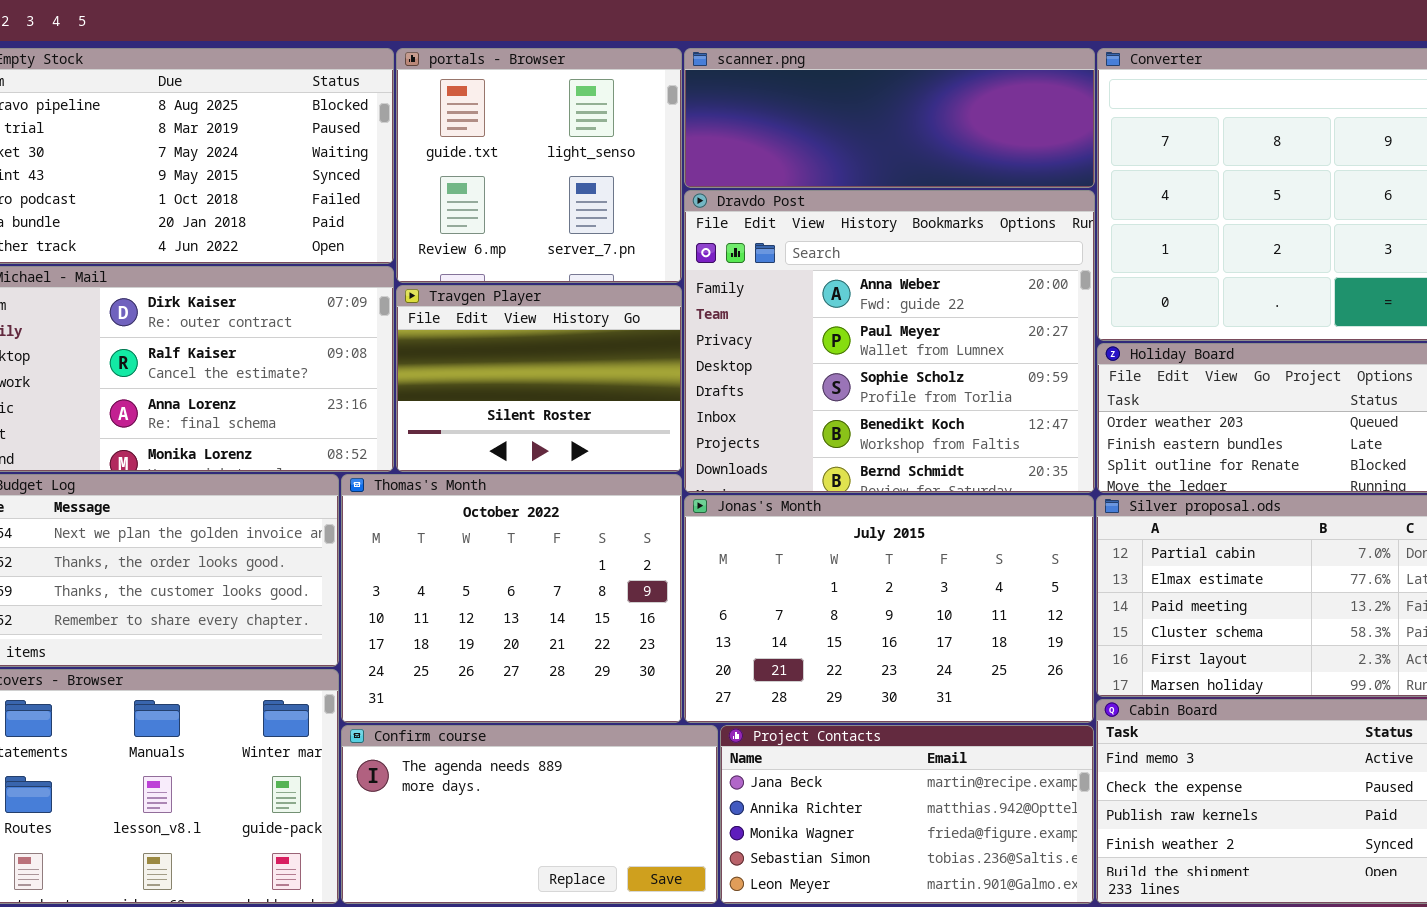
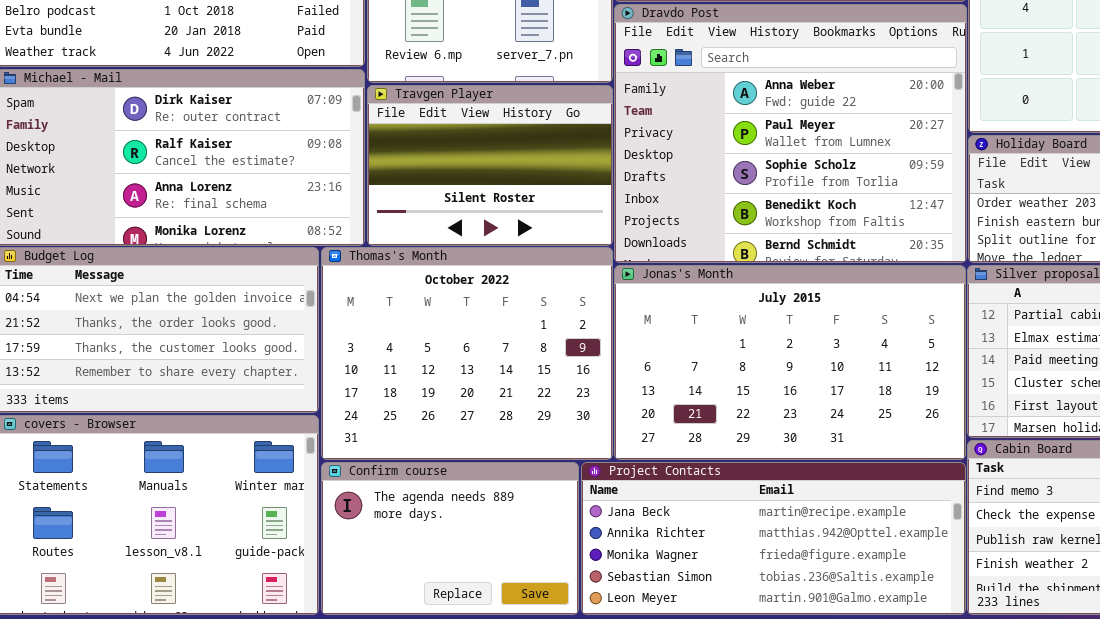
Confirm course: [341,725,718,904] -> [321,462,579,615], resized
Project Contacts: [720,725,1094,904] -> [581,462,966,615], resized

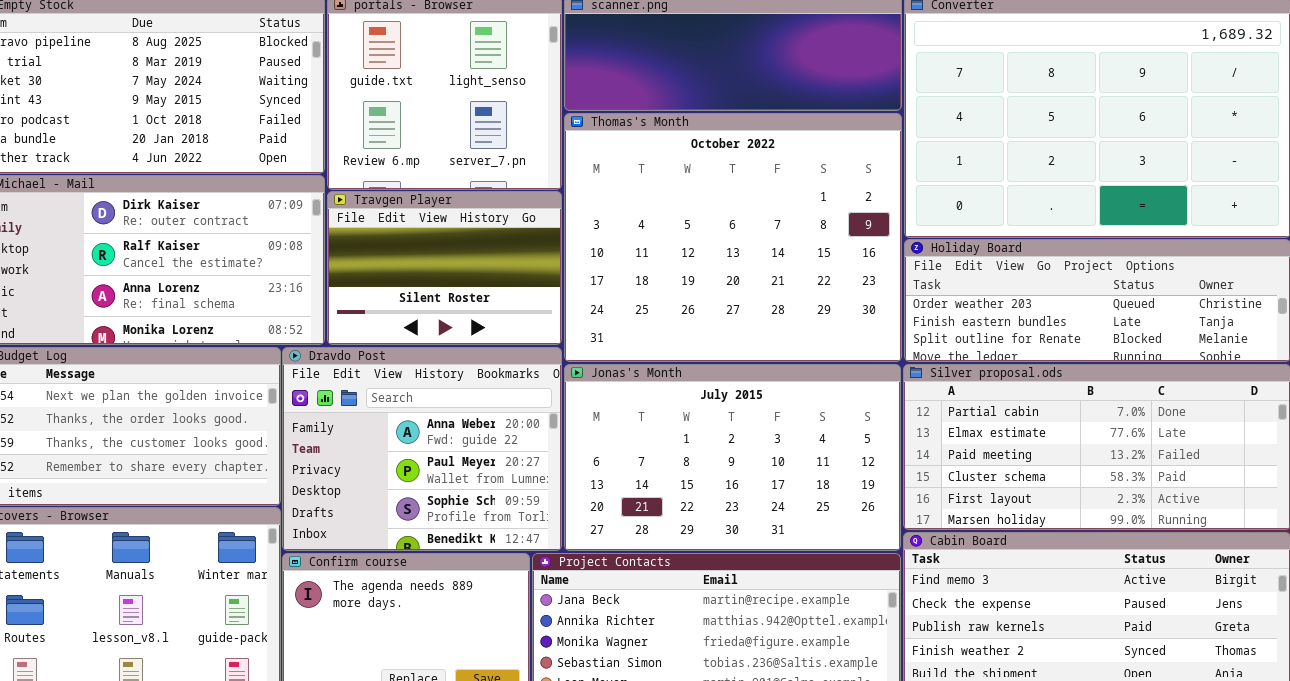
Dravdo Post: [614,4,967,263] -> [282,347,562,551], moved, resized
Thomas's Month: [321,247,613,460] -> [564,113,902,362], moved, resized

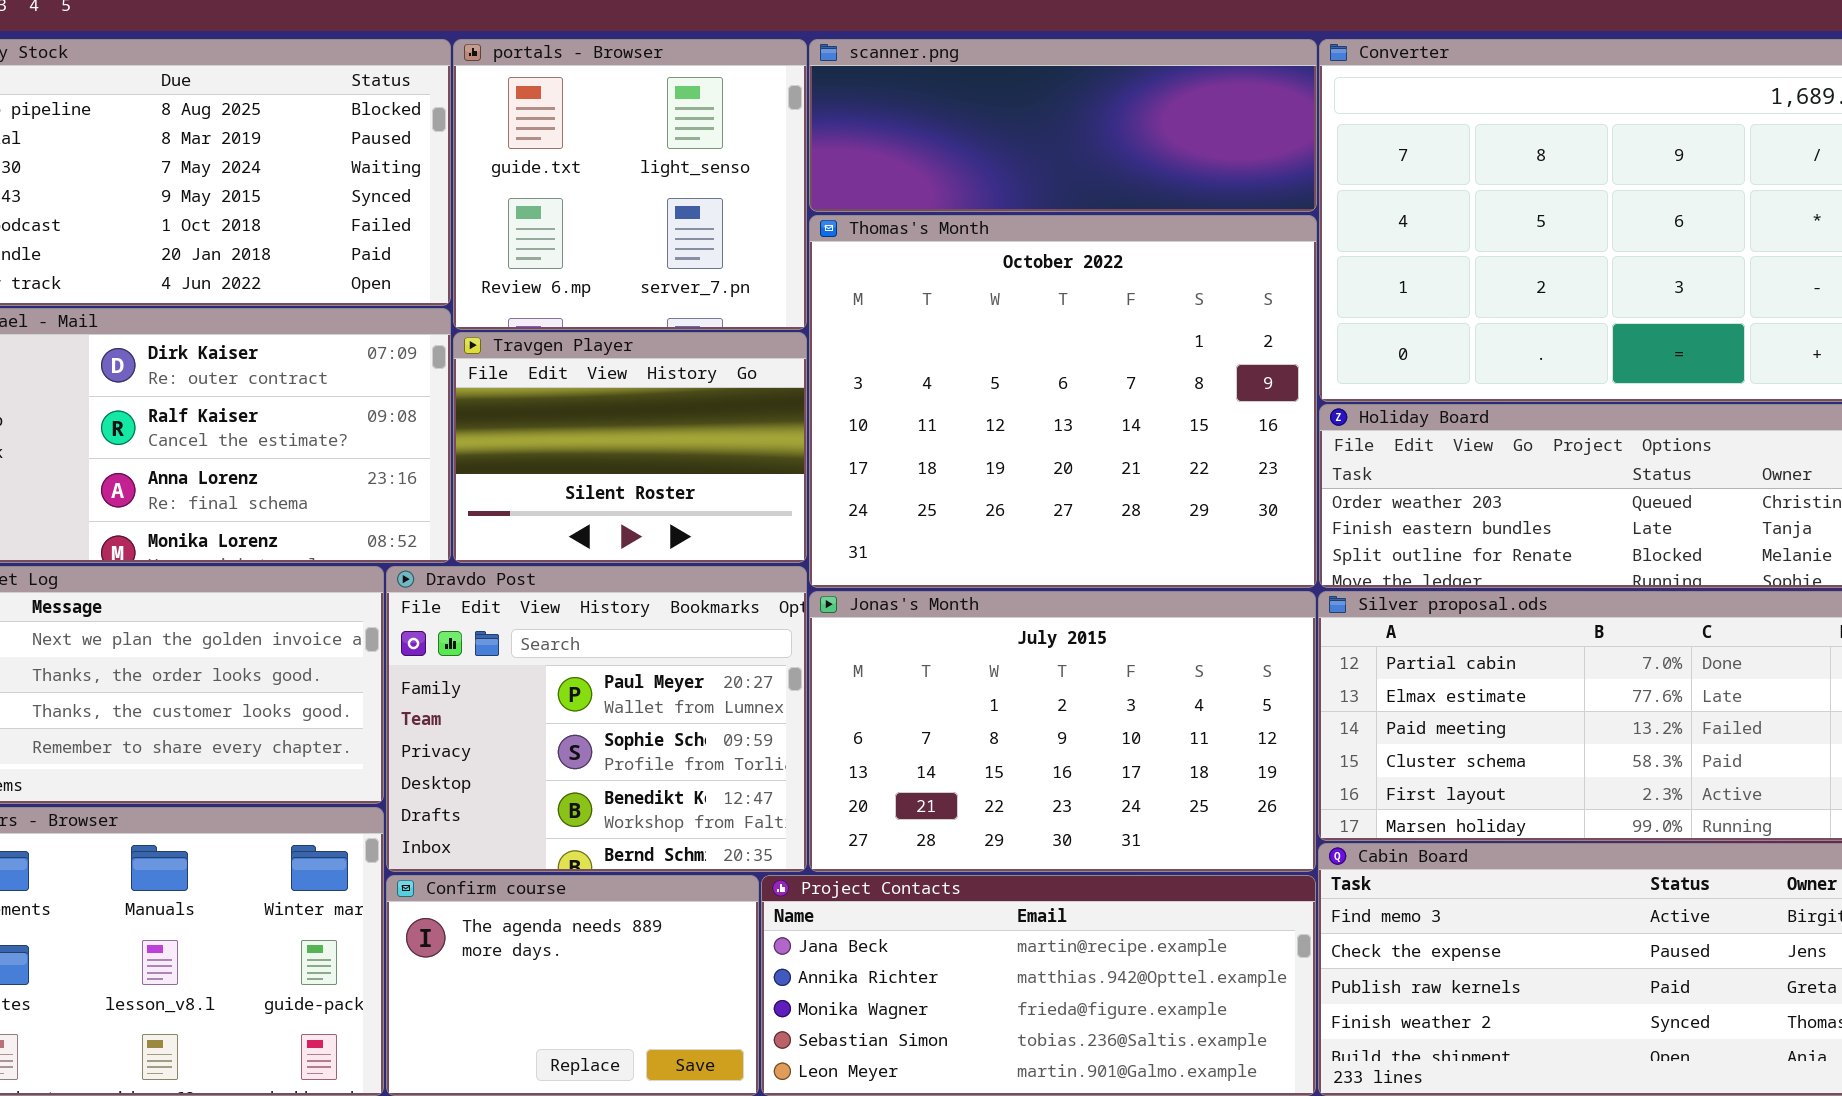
Dravdo Post: [282,347,562,551] -> [386,566,807,872], scrolled down 1 row

